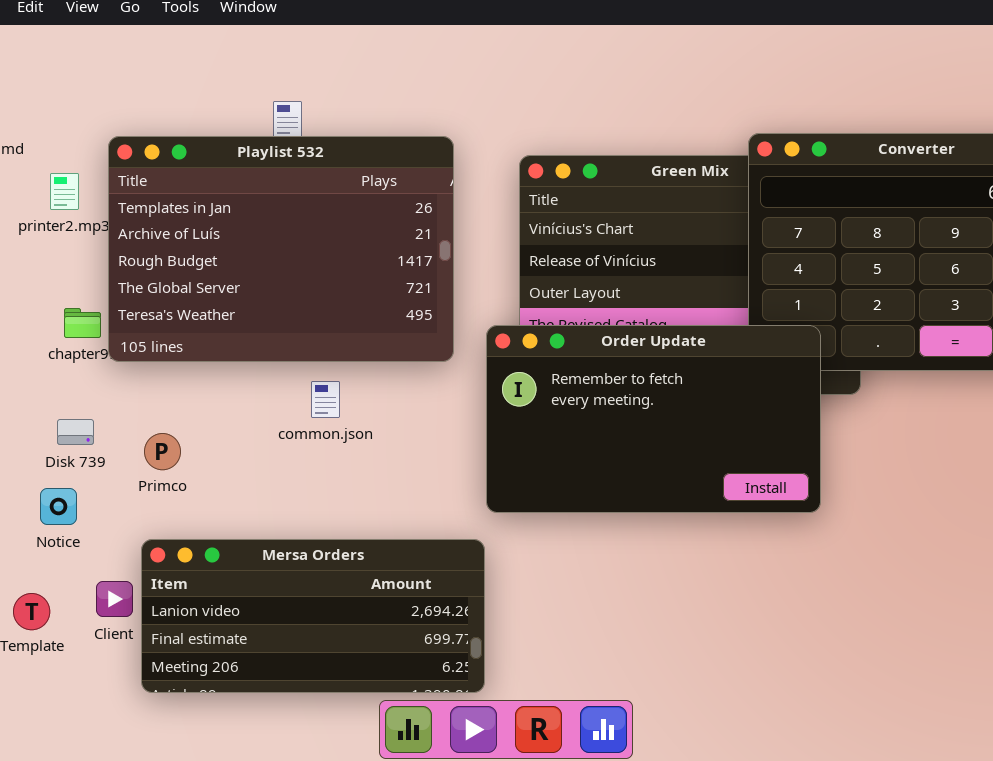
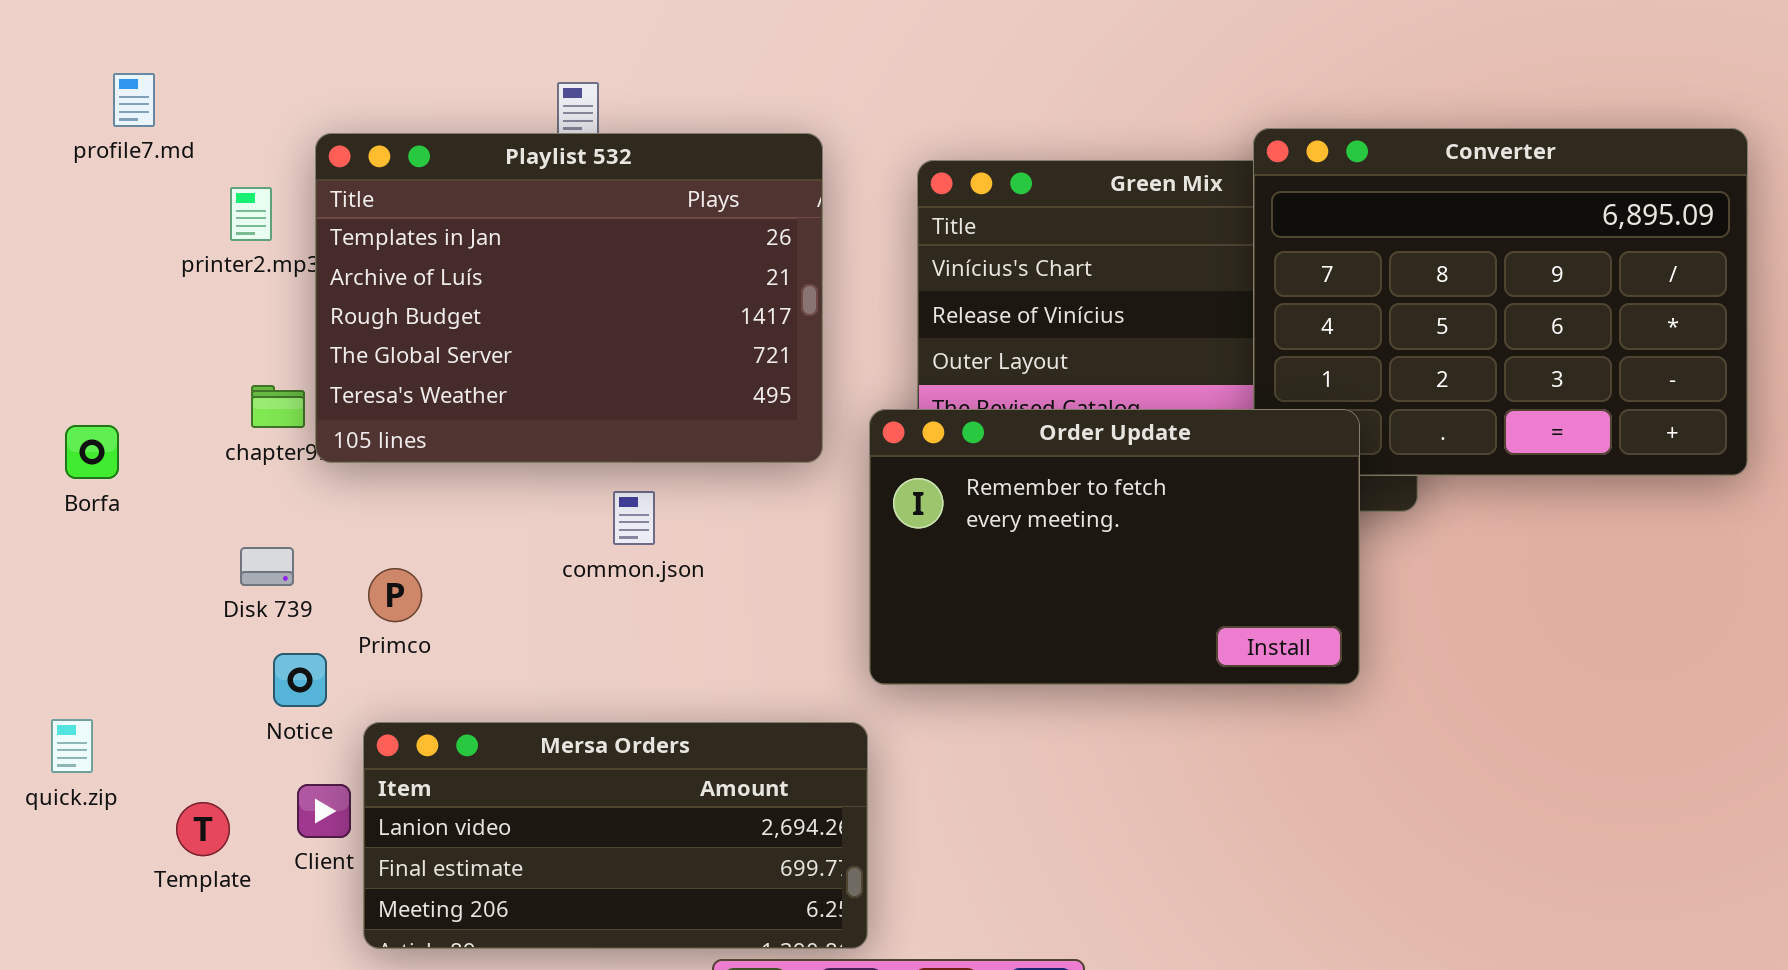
Notice: [40,488,77,525] -> [273,653,327,707], moved

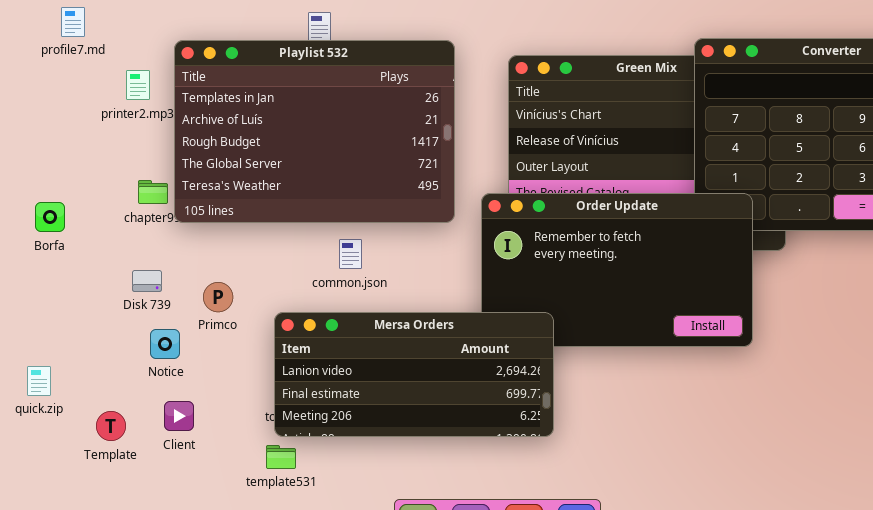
Mersa Orders: [363,722,868,949] -> [274,312,554,437], moved

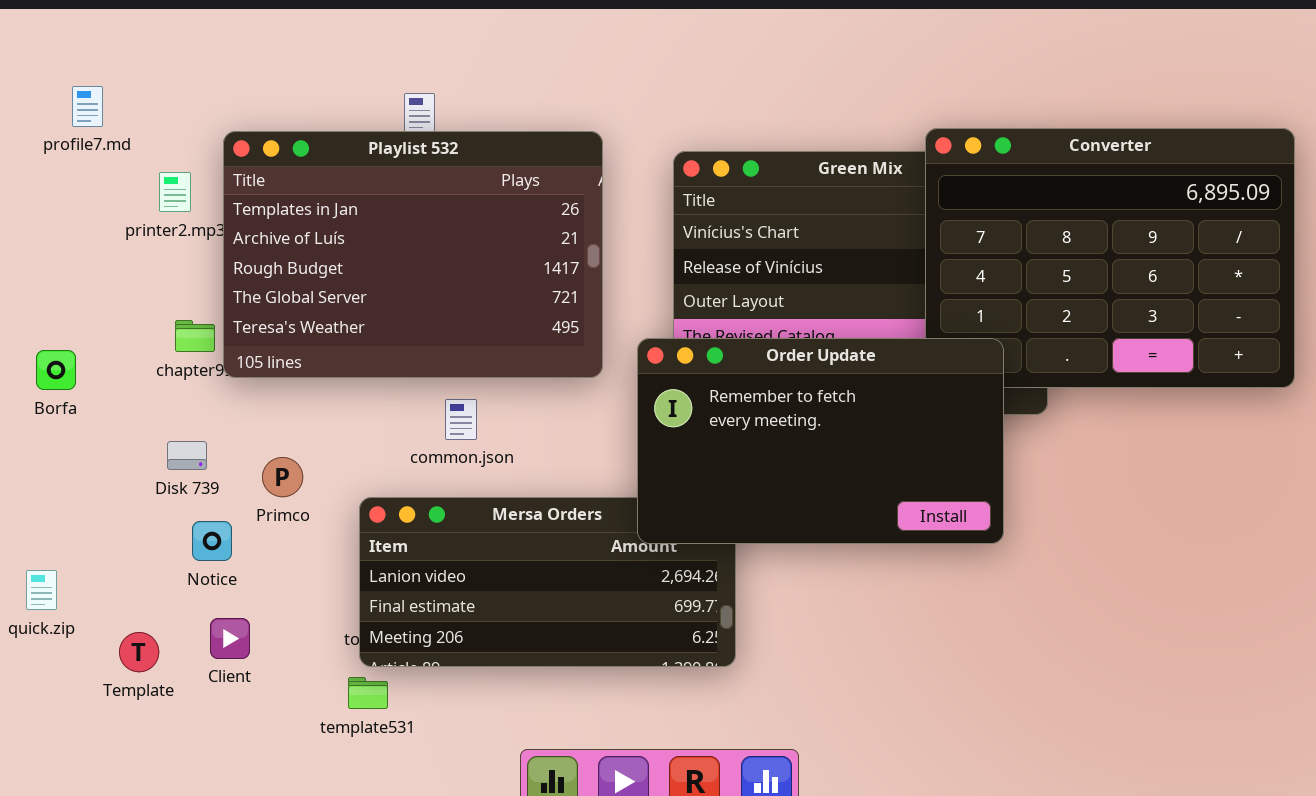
Order Update: [481,193,753,347] -> [637,338,1004,544], raised

